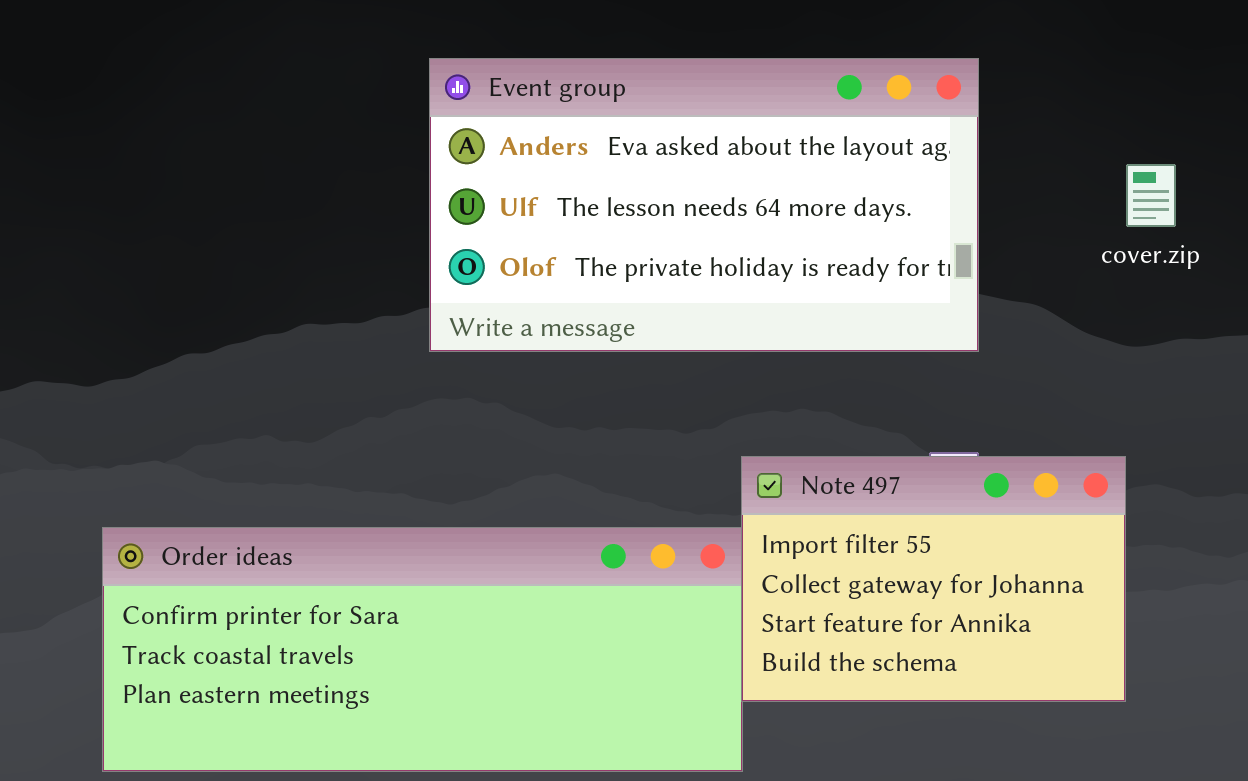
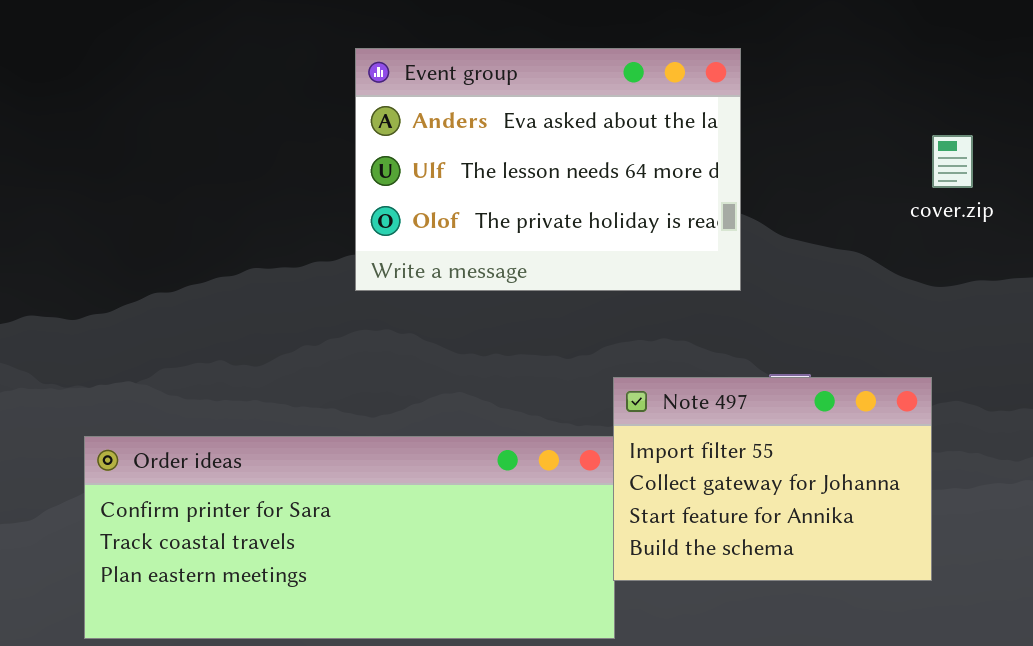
Event group: [429,58,979,352] -> [355,48,741,291], resized

